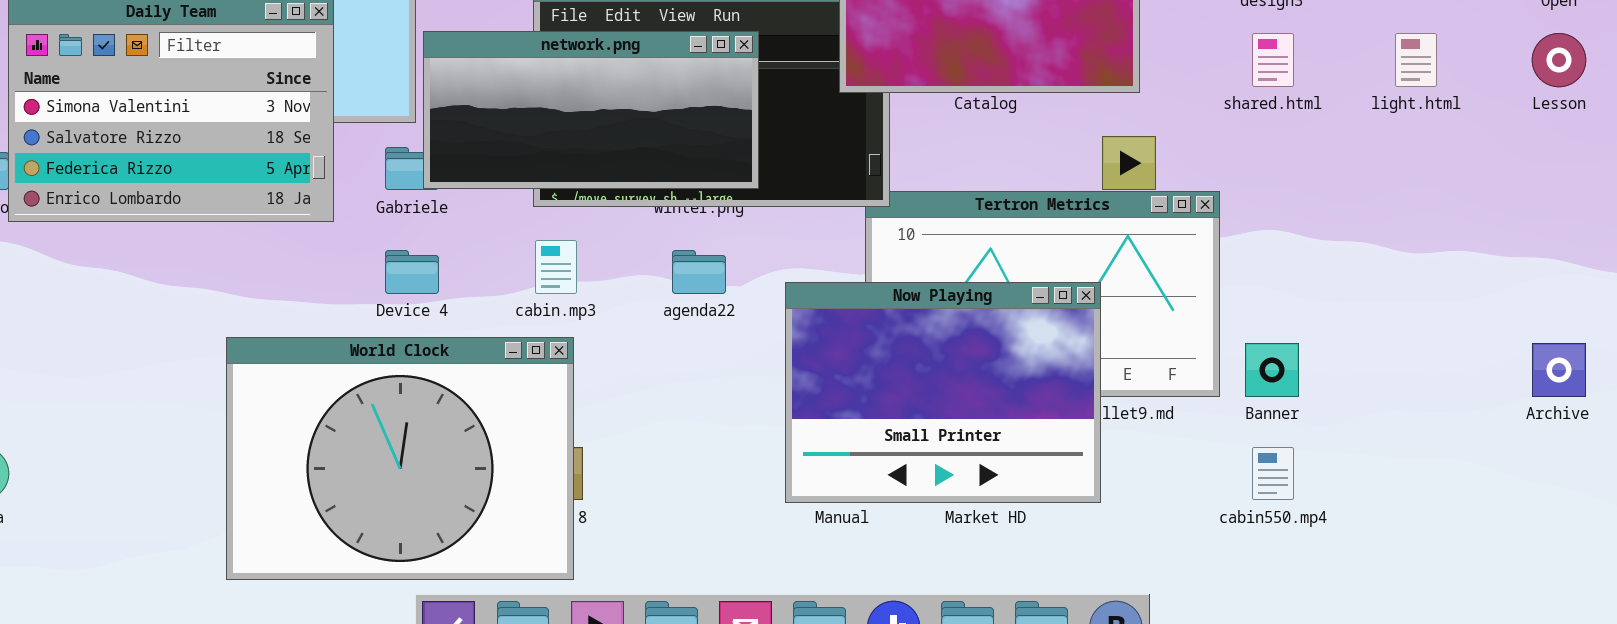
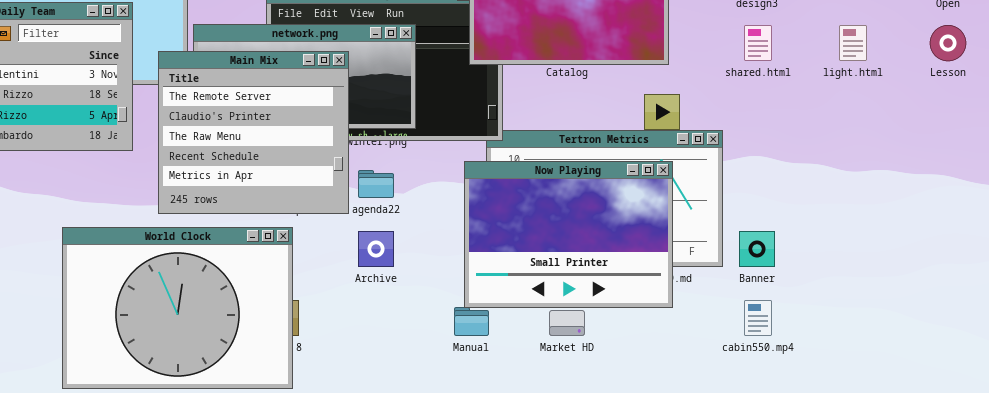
Main Mix: none -> [158,51,349,214], opened
Now Playing: [785,282,1101,503] -> [464,161,673,308], moved
Archive: [1532,343,1586,397] -> [358,231,394,267], moved

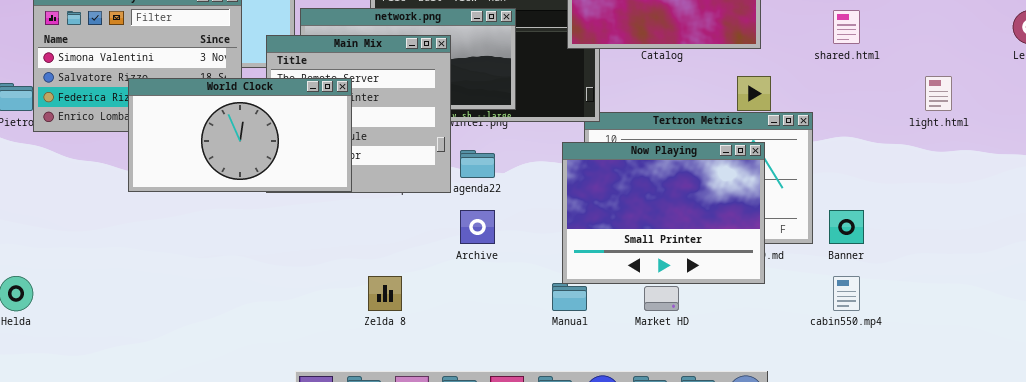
light.html: [839,25,867,61] -> [925,76,952,111], moved
World Clock: [62,227,293,389] -> [128,78,352,192], moved, resized

